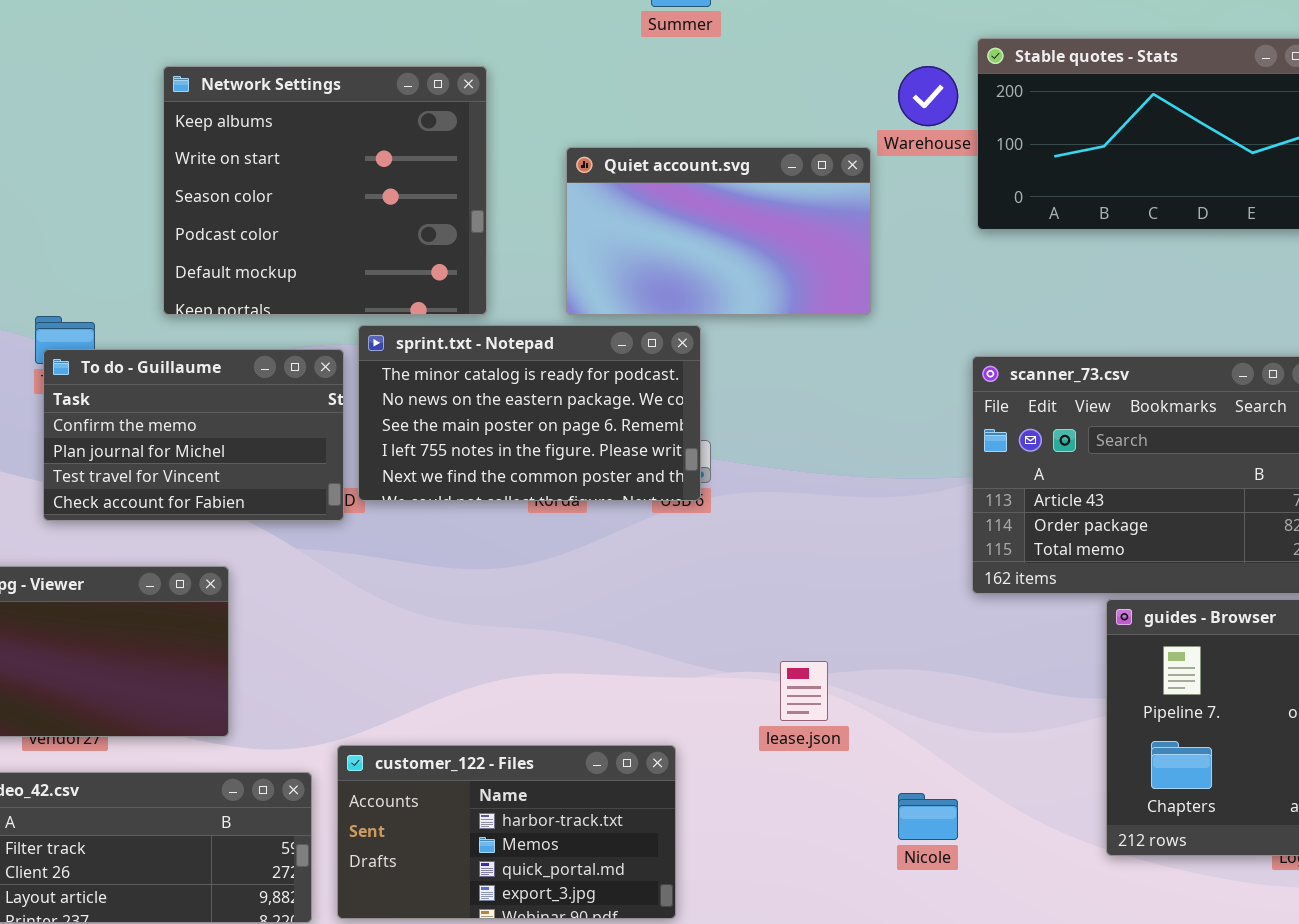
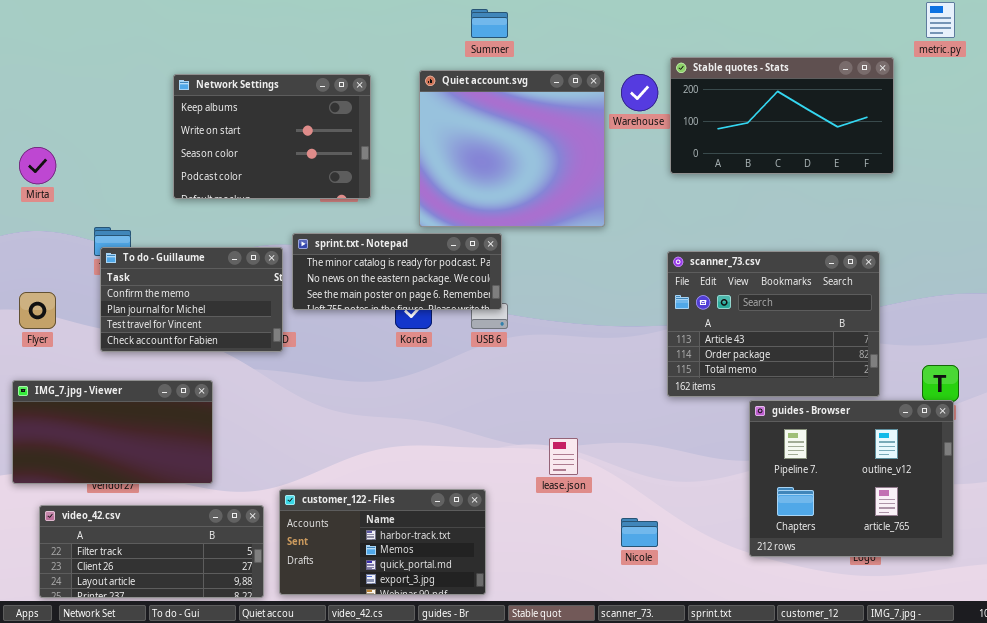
Network Settings: [163,66,487,315] -> [173,74,371,199], resized
Quiet account.svg: [566,147,871,315] -> [419,70,605,227], resized
sprint.txt - Notepad: [358,325,701,501] -> [292,233,502,310], resized

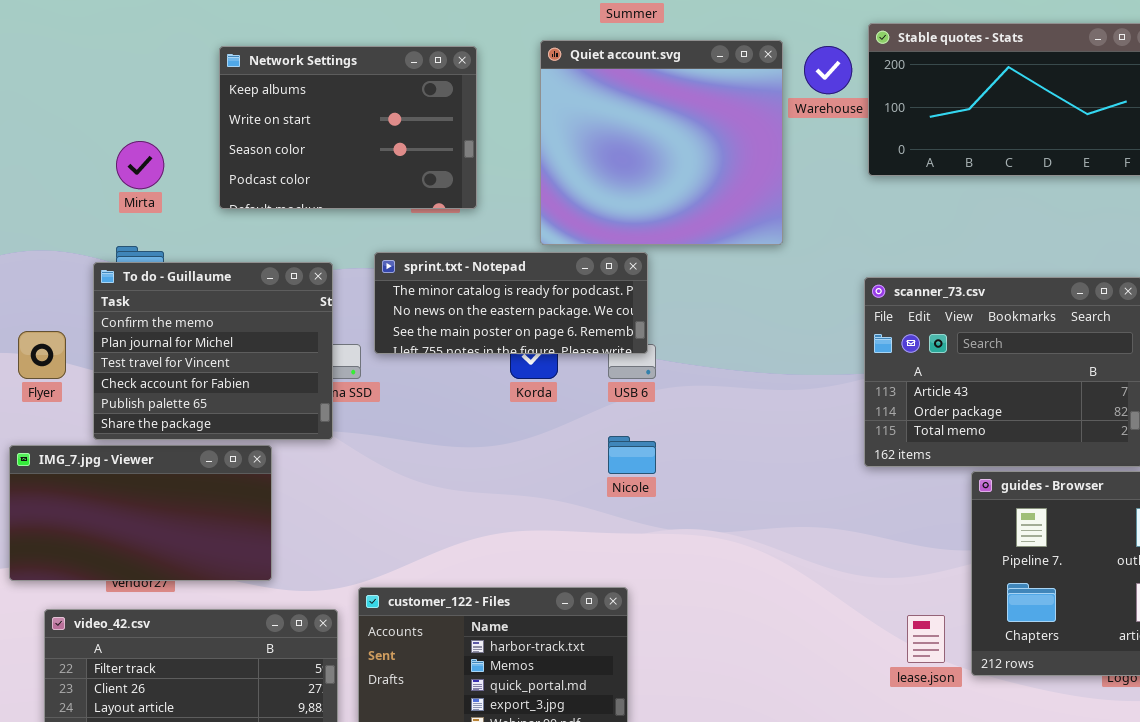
Mirta: [19,147,56,184] -> [116,141,164,189], moved
To do - Guillaume: [100,247,283,352] -> [93,262,333,440], moved, resized
lease.json: [549,438,578,475] -> [907,615,945,663], moved
Nicole: [621,518,658,547] -> [608,436,656,474], moved

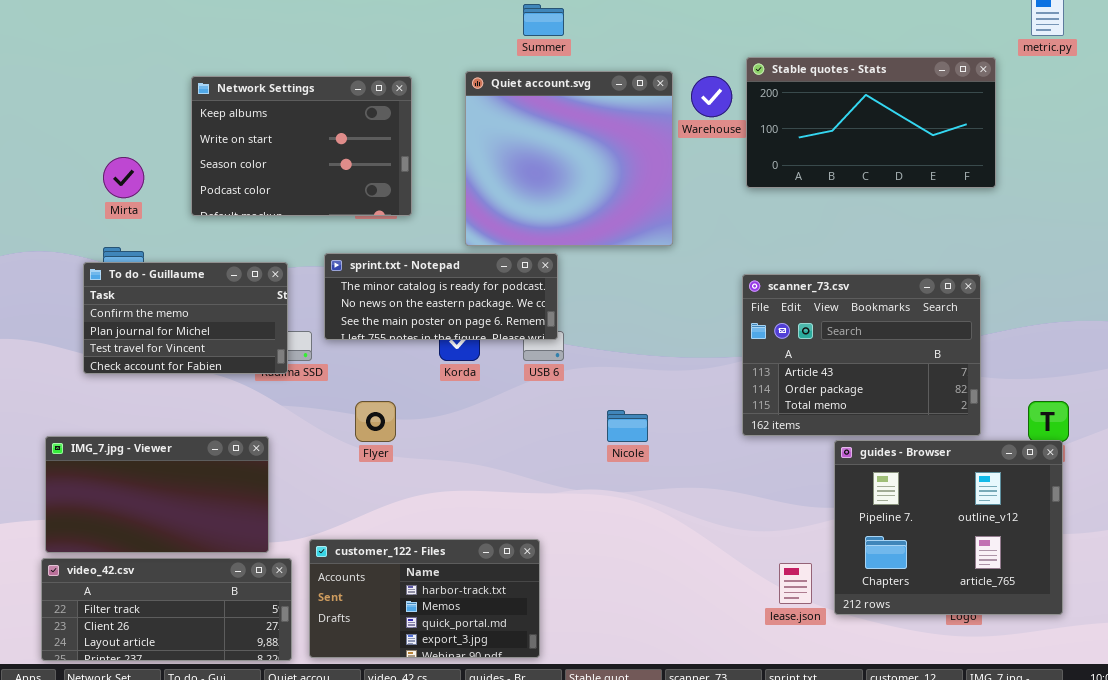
To do - Guillaume: [93,262,333,440] -> [83,262,288,374], resized
Flyer: [18,331,66,379] -> [355,401,396,442], moved
Nicole: [608,436,656,474] -> [607,410,648,442], moved
IMG_7.jpg - Viewer: [9,445,272,581] -> [45,436,269,553], moved

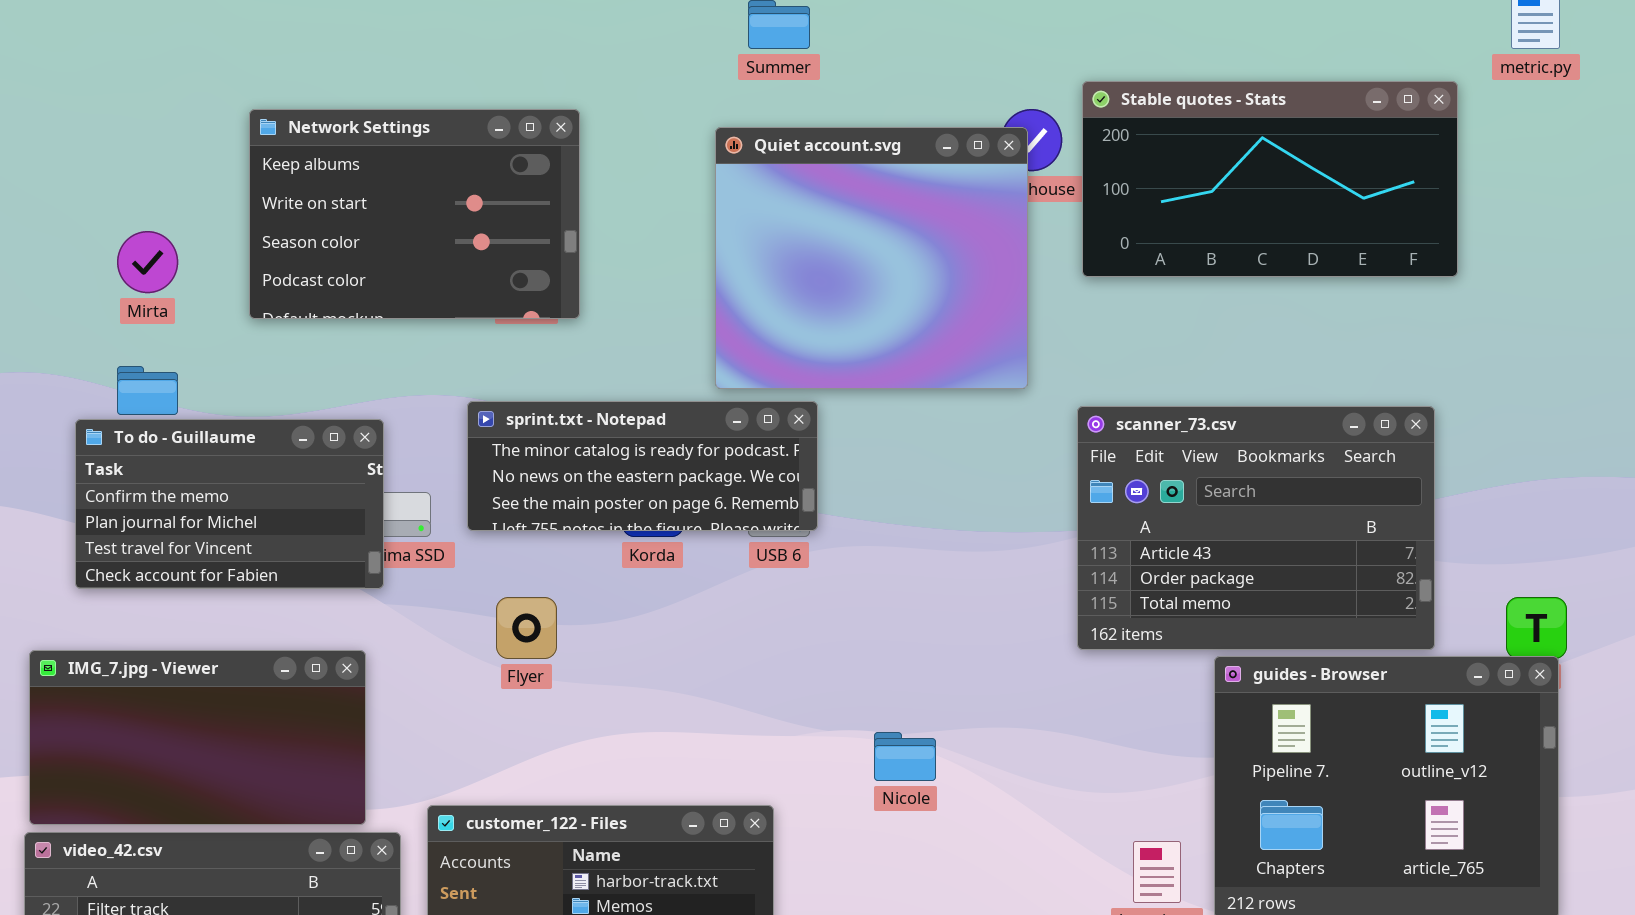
Quiet account.svg: [465,71,673,246] -> [715,127,1028,389], moved
sprint.txt - Notepad: [324,253,558,340] -> [467,401,818,531], moved
To do - Guillaume: [83,262,288,374] -> [75,419,384,589], moved
Nicole: [607,410,648,442] -> [874,732,936,781], moved

